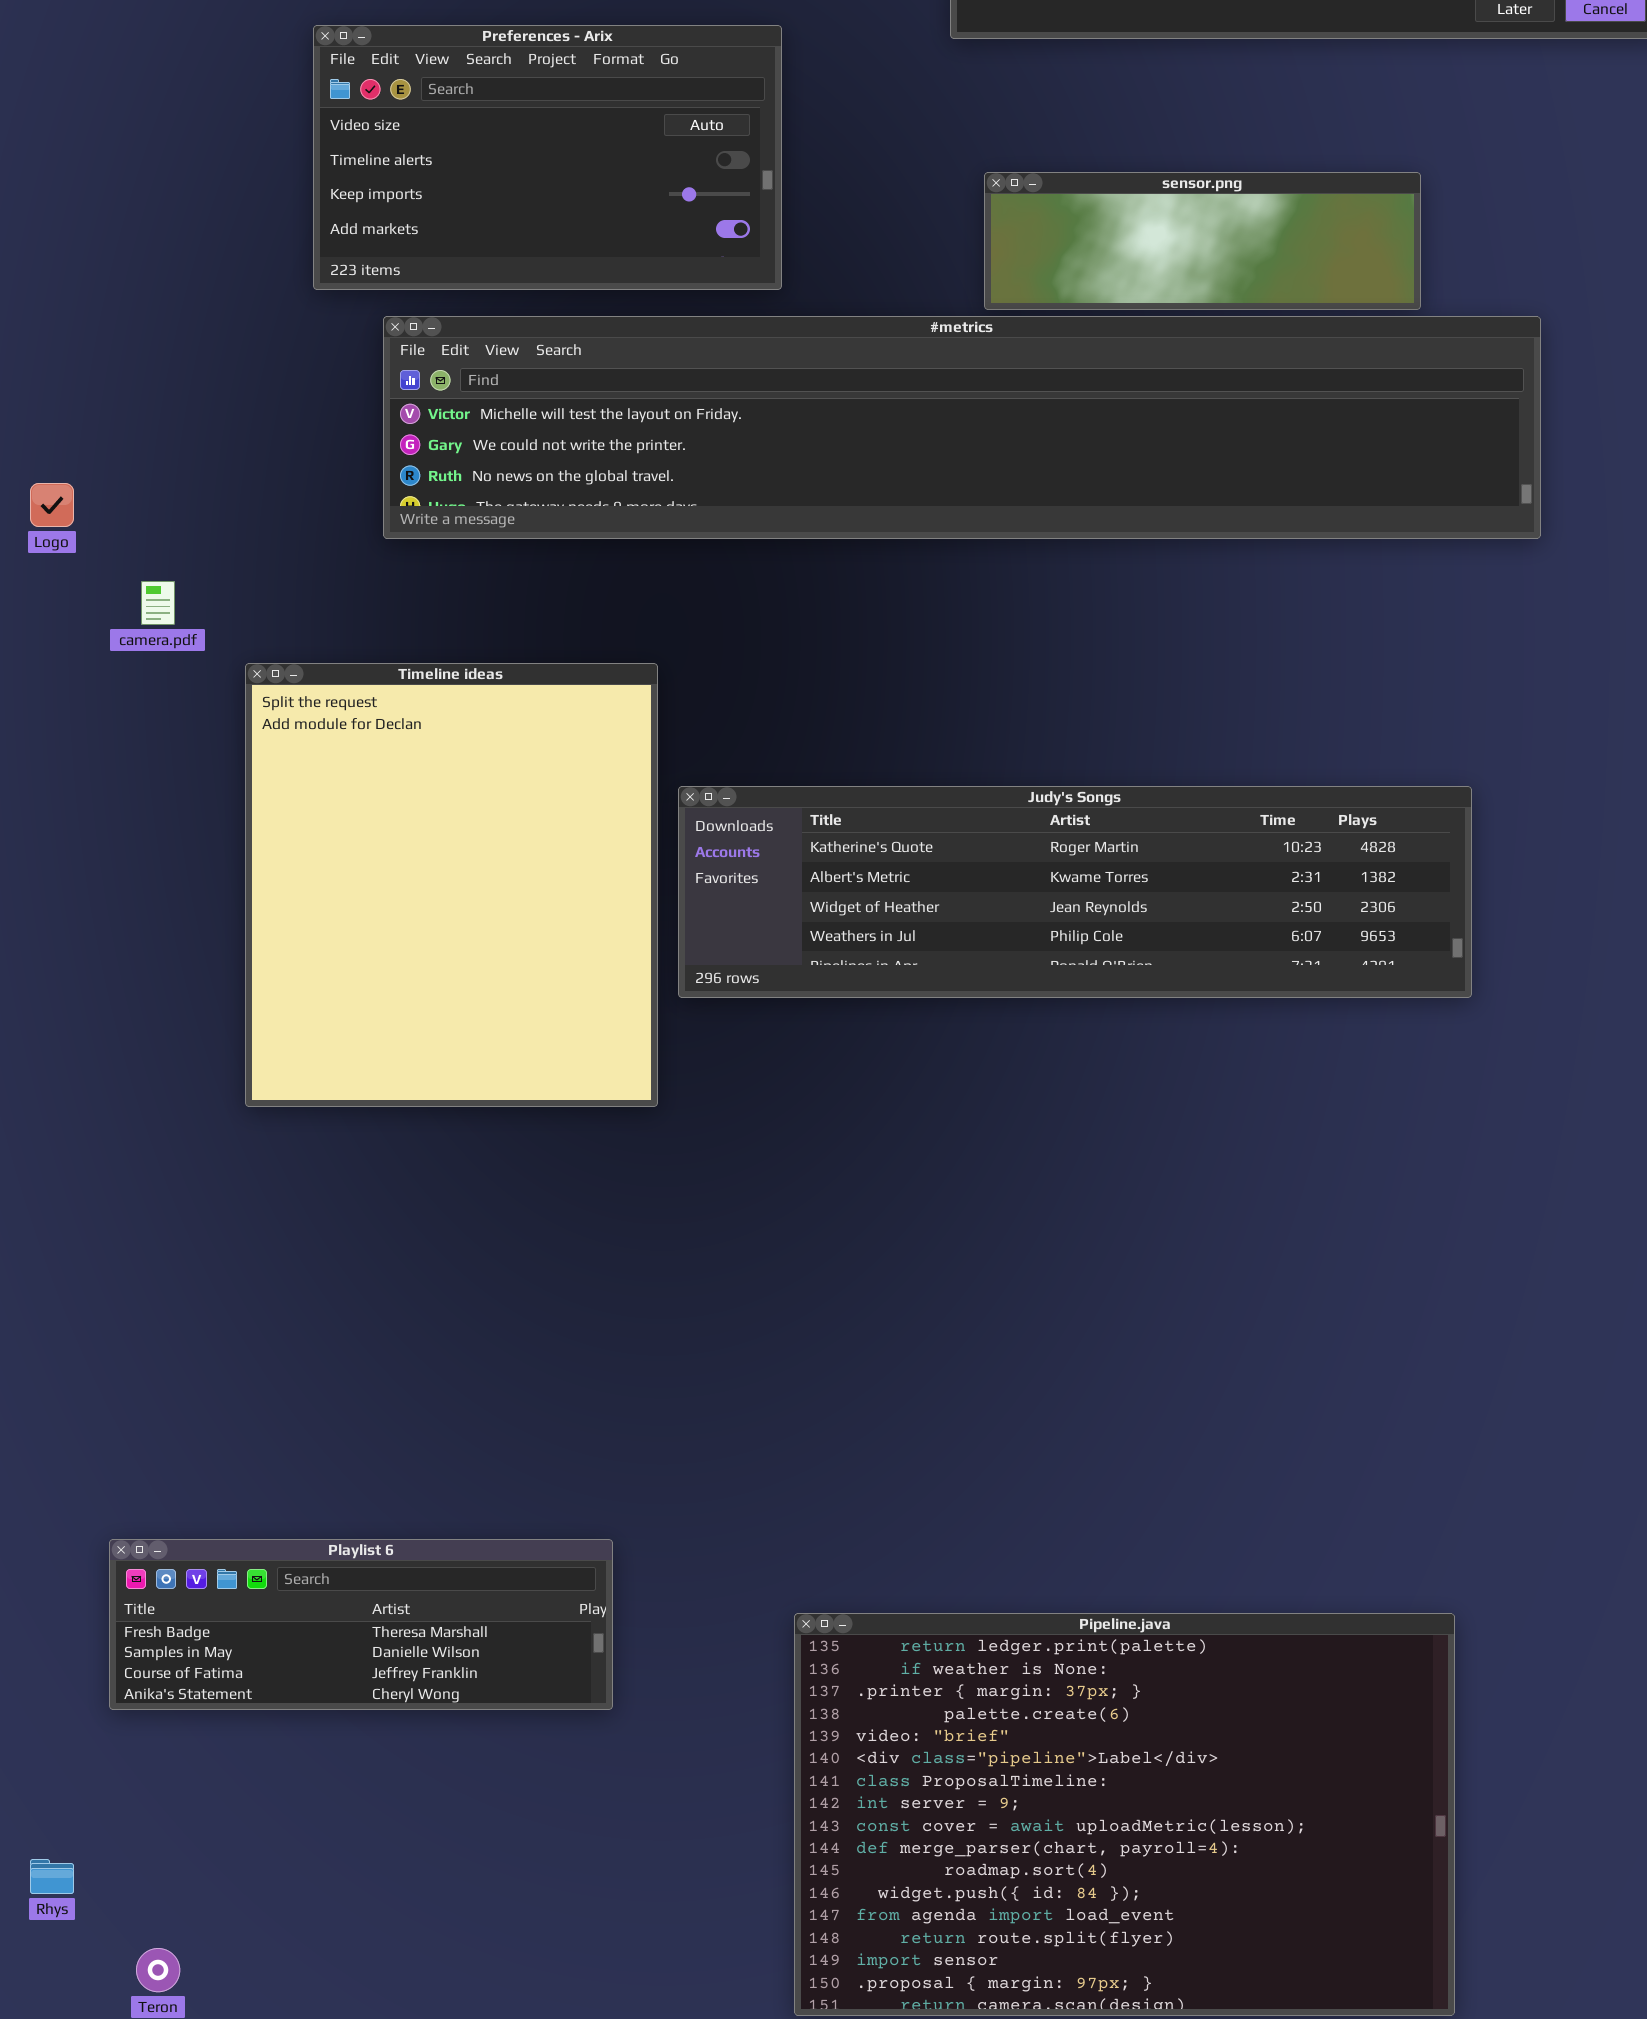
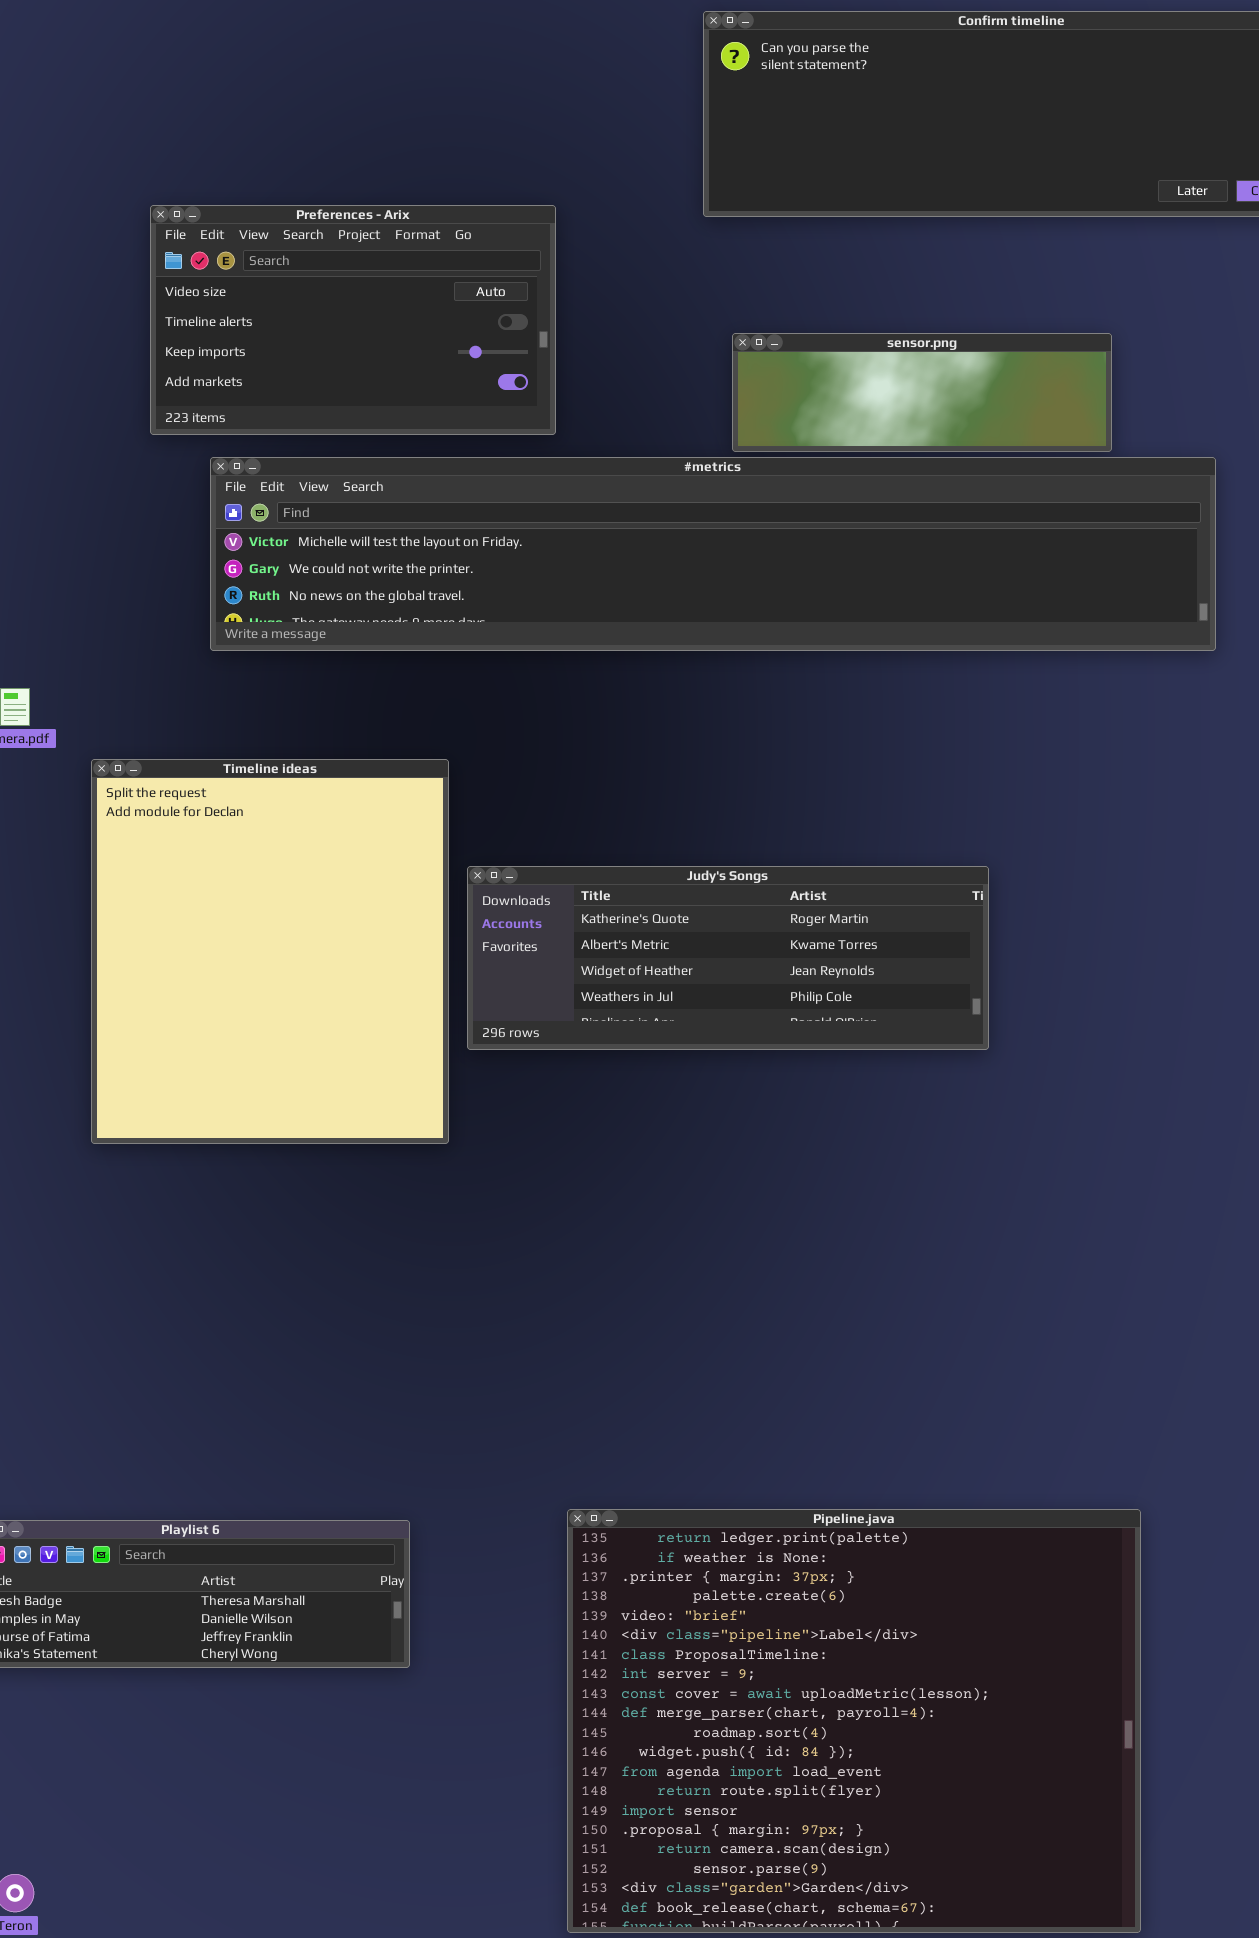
Judy's Songs: [678,786,1472,998] -> [467,866,989,1050], resized
Pipeline.java: [794,1613,1455,2016] -> [567,1509,1141,1933], resized

